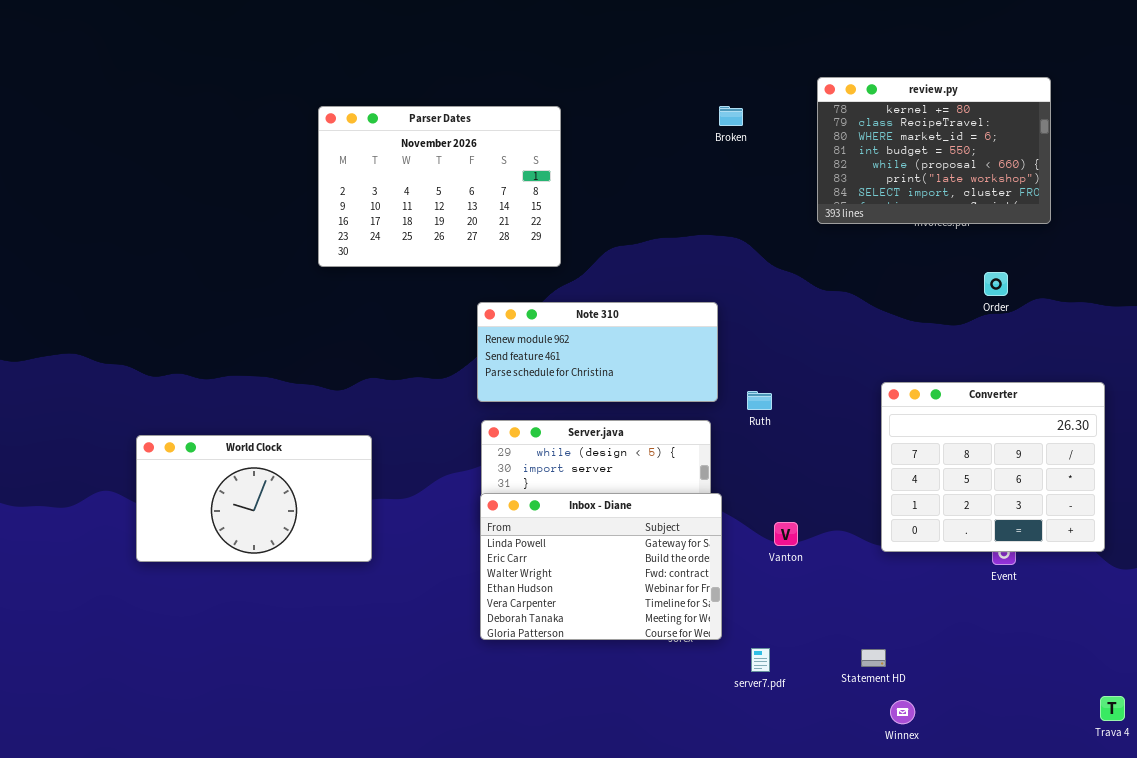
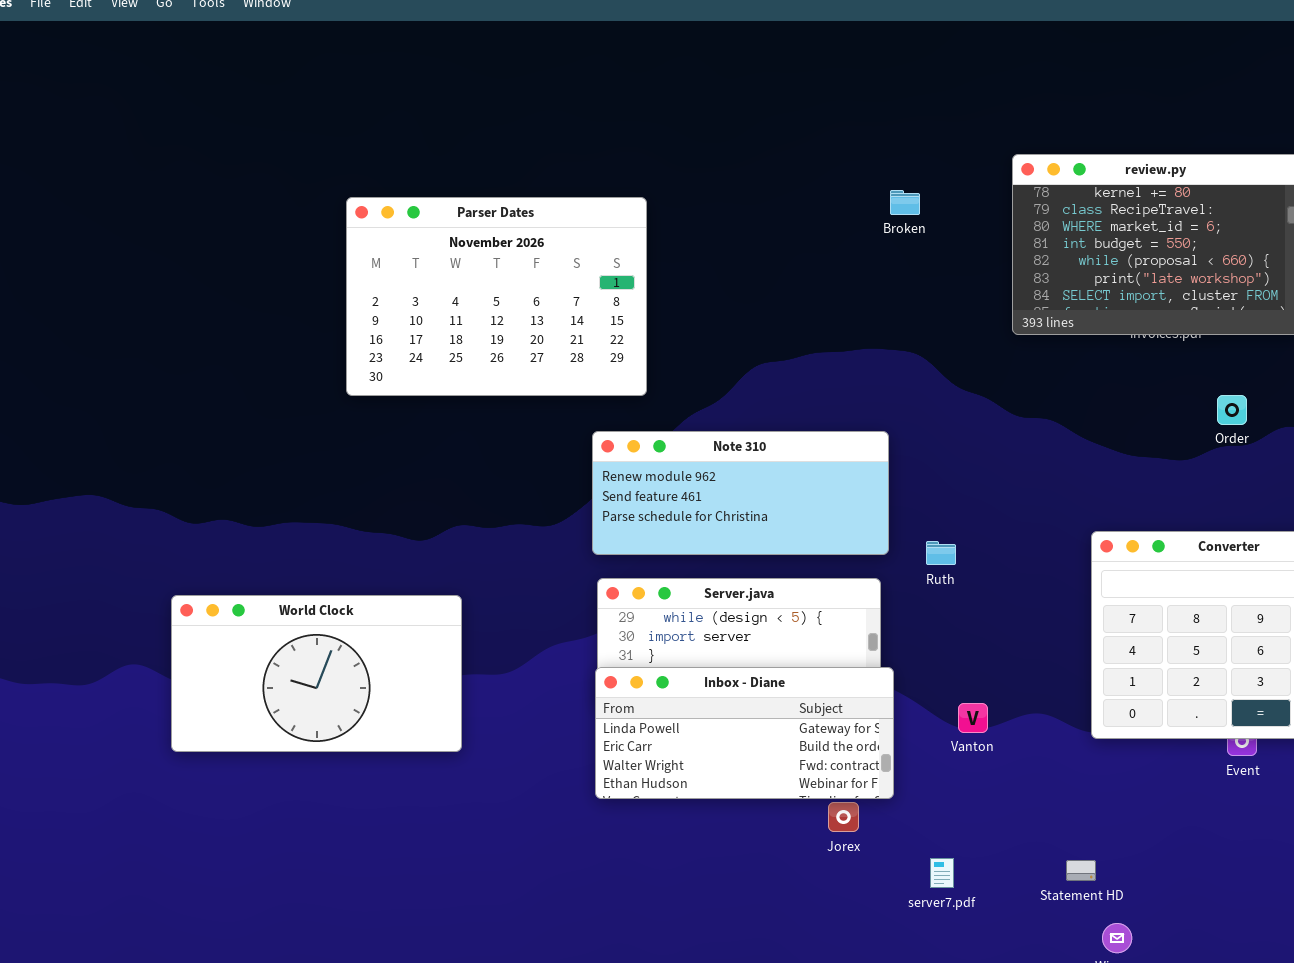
Parser Dates: [318,106,561,267] -> [346,197,647,396], moved
Inbox - Diane: [480,493,722,640] -> [595,667,894,799], resized

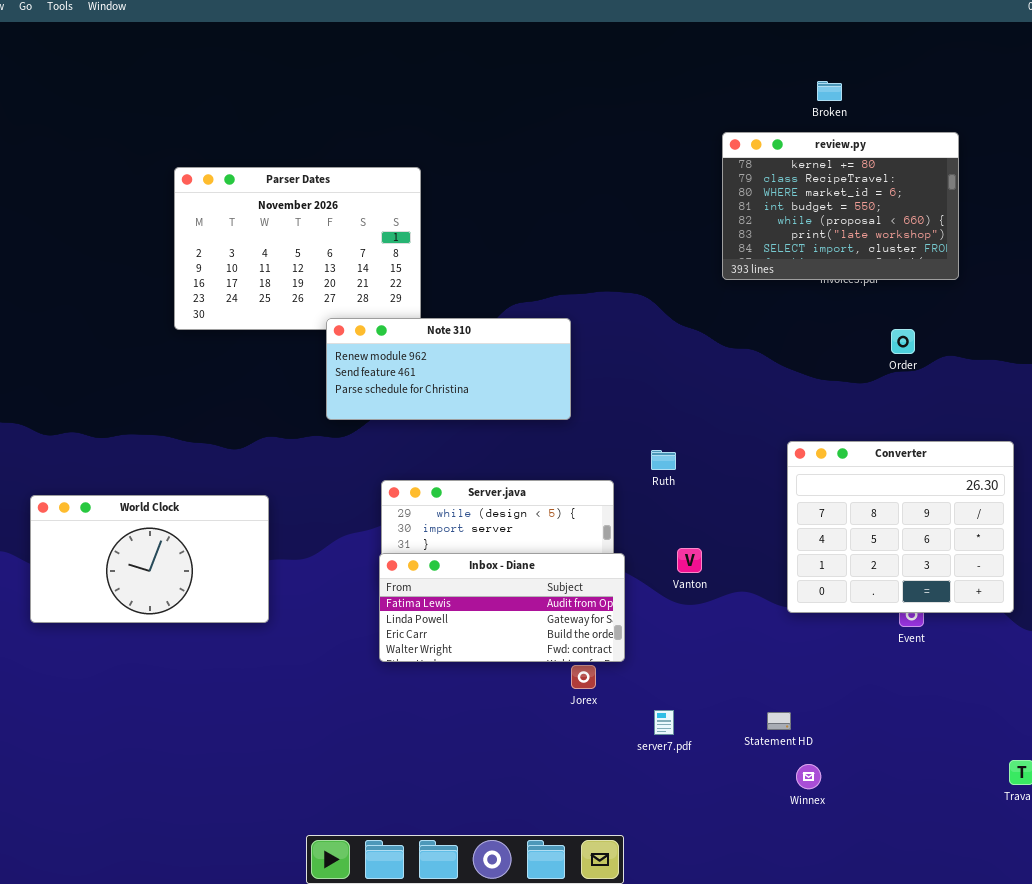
Broken: [890,190,920,215] -> [817,81,842,101], moved
Note 310: [592,431,889,555] -> [326,318,571,420], moved
Inbox - Diane: [595,667,894,799] -> [379,553,625,662], scrolled up 1 row
Vanton: [958,703,988,733] -> [677,548,702,573], moved

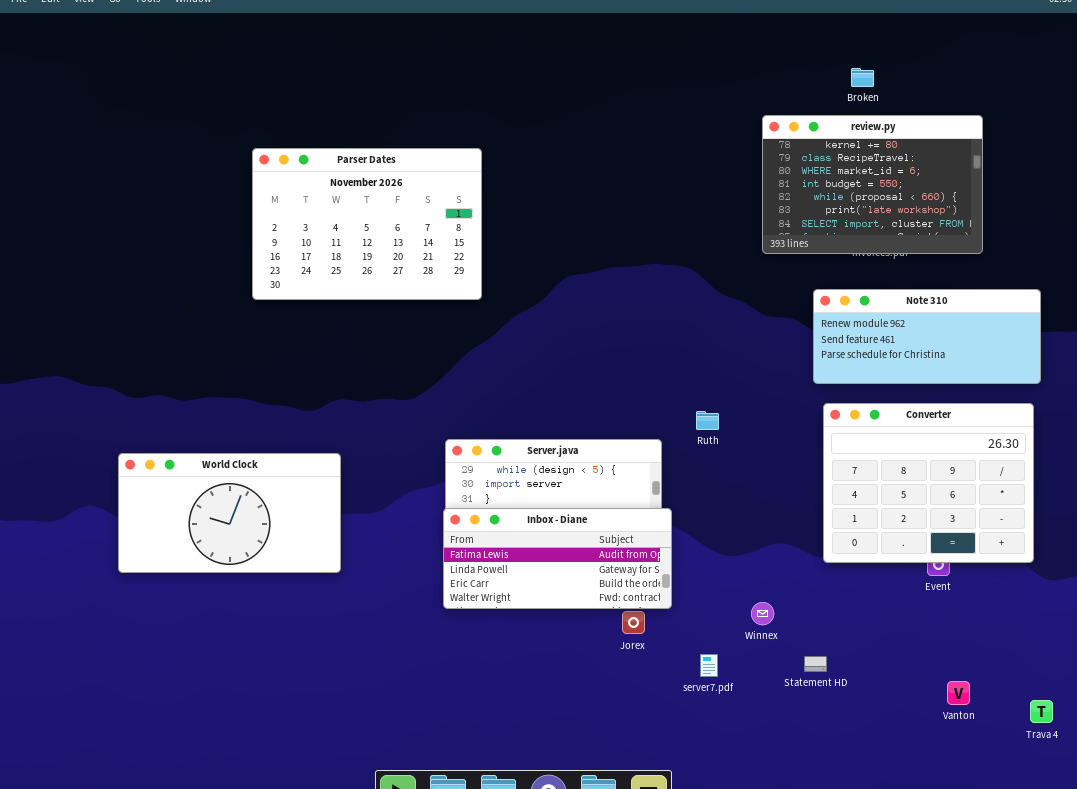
Note 310: [326,318,571,420] -> [813,289,1041,384], moved
Vanton: [677,548,702,573] -> [947,681,970,705], moved
Winnex: [796,764,821,789] -> [751,602,774,625], moved

